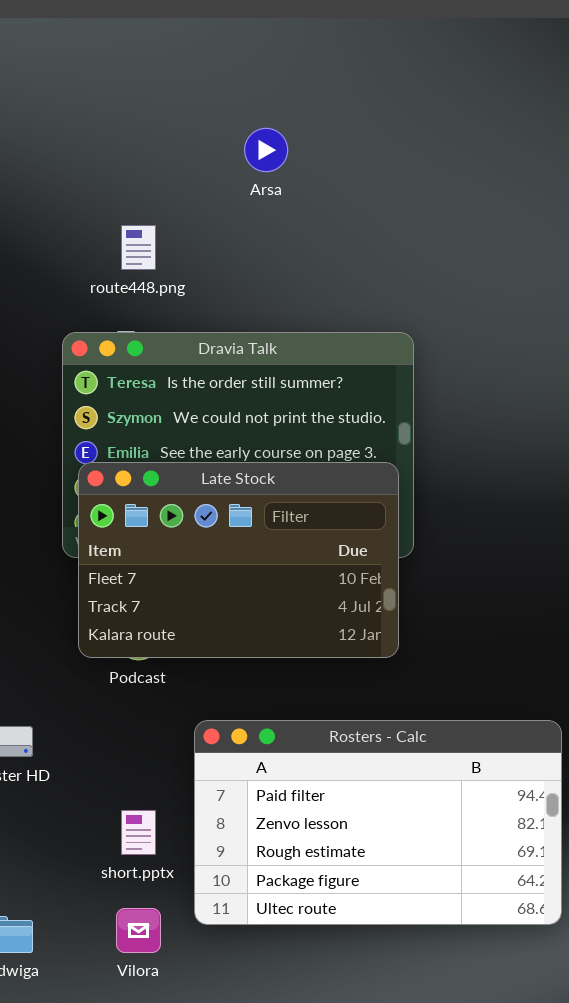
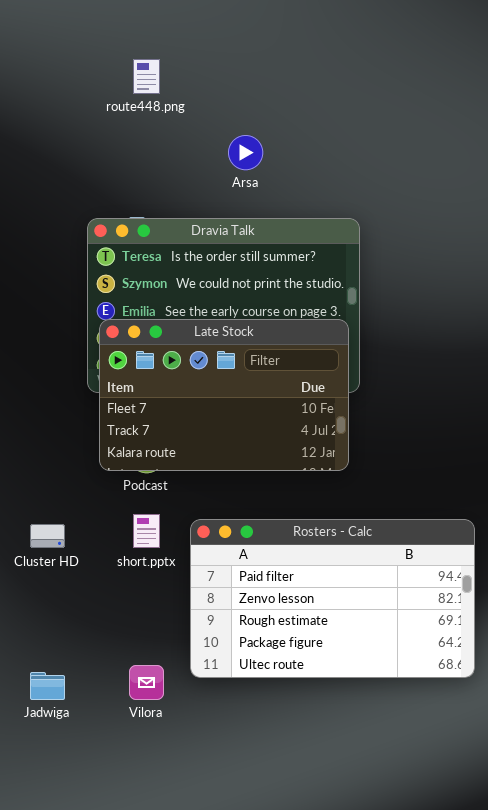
Arsa: [244,128,288,172] -> [228,135,263,170], moved
route448.png: [121,225,156,270] -> [133,59,160,94], moved
short.pptx: [121,810,156,855] -> [133,514,160,548], moved

